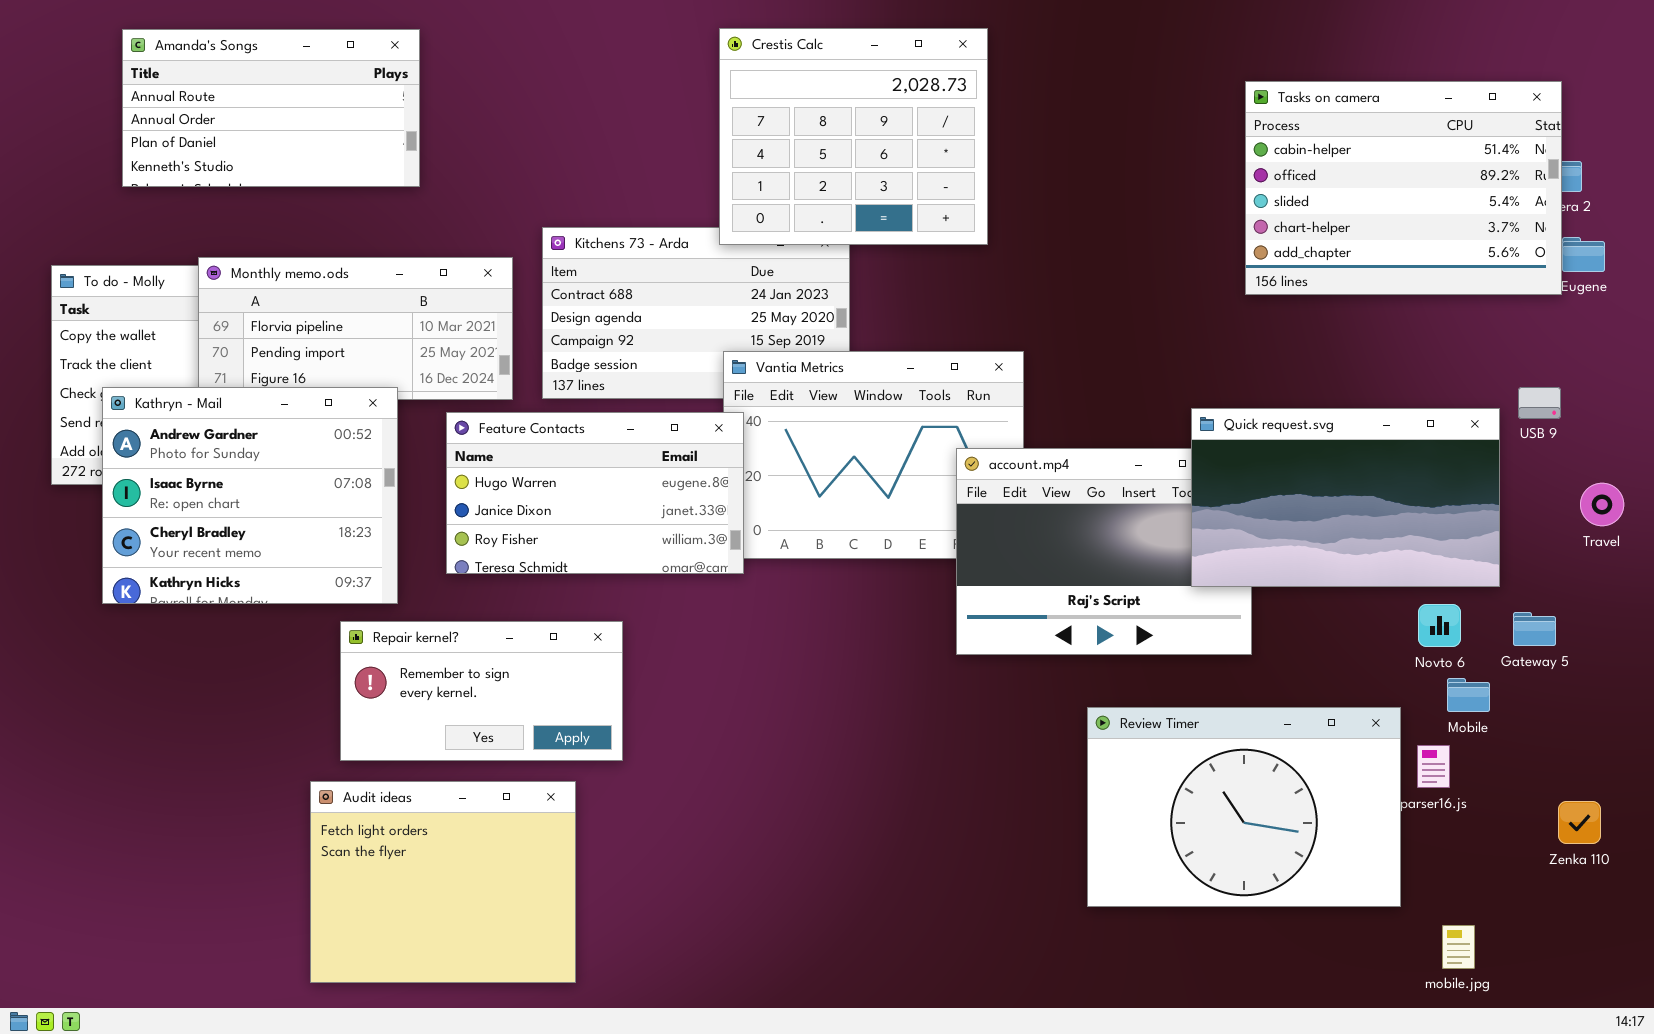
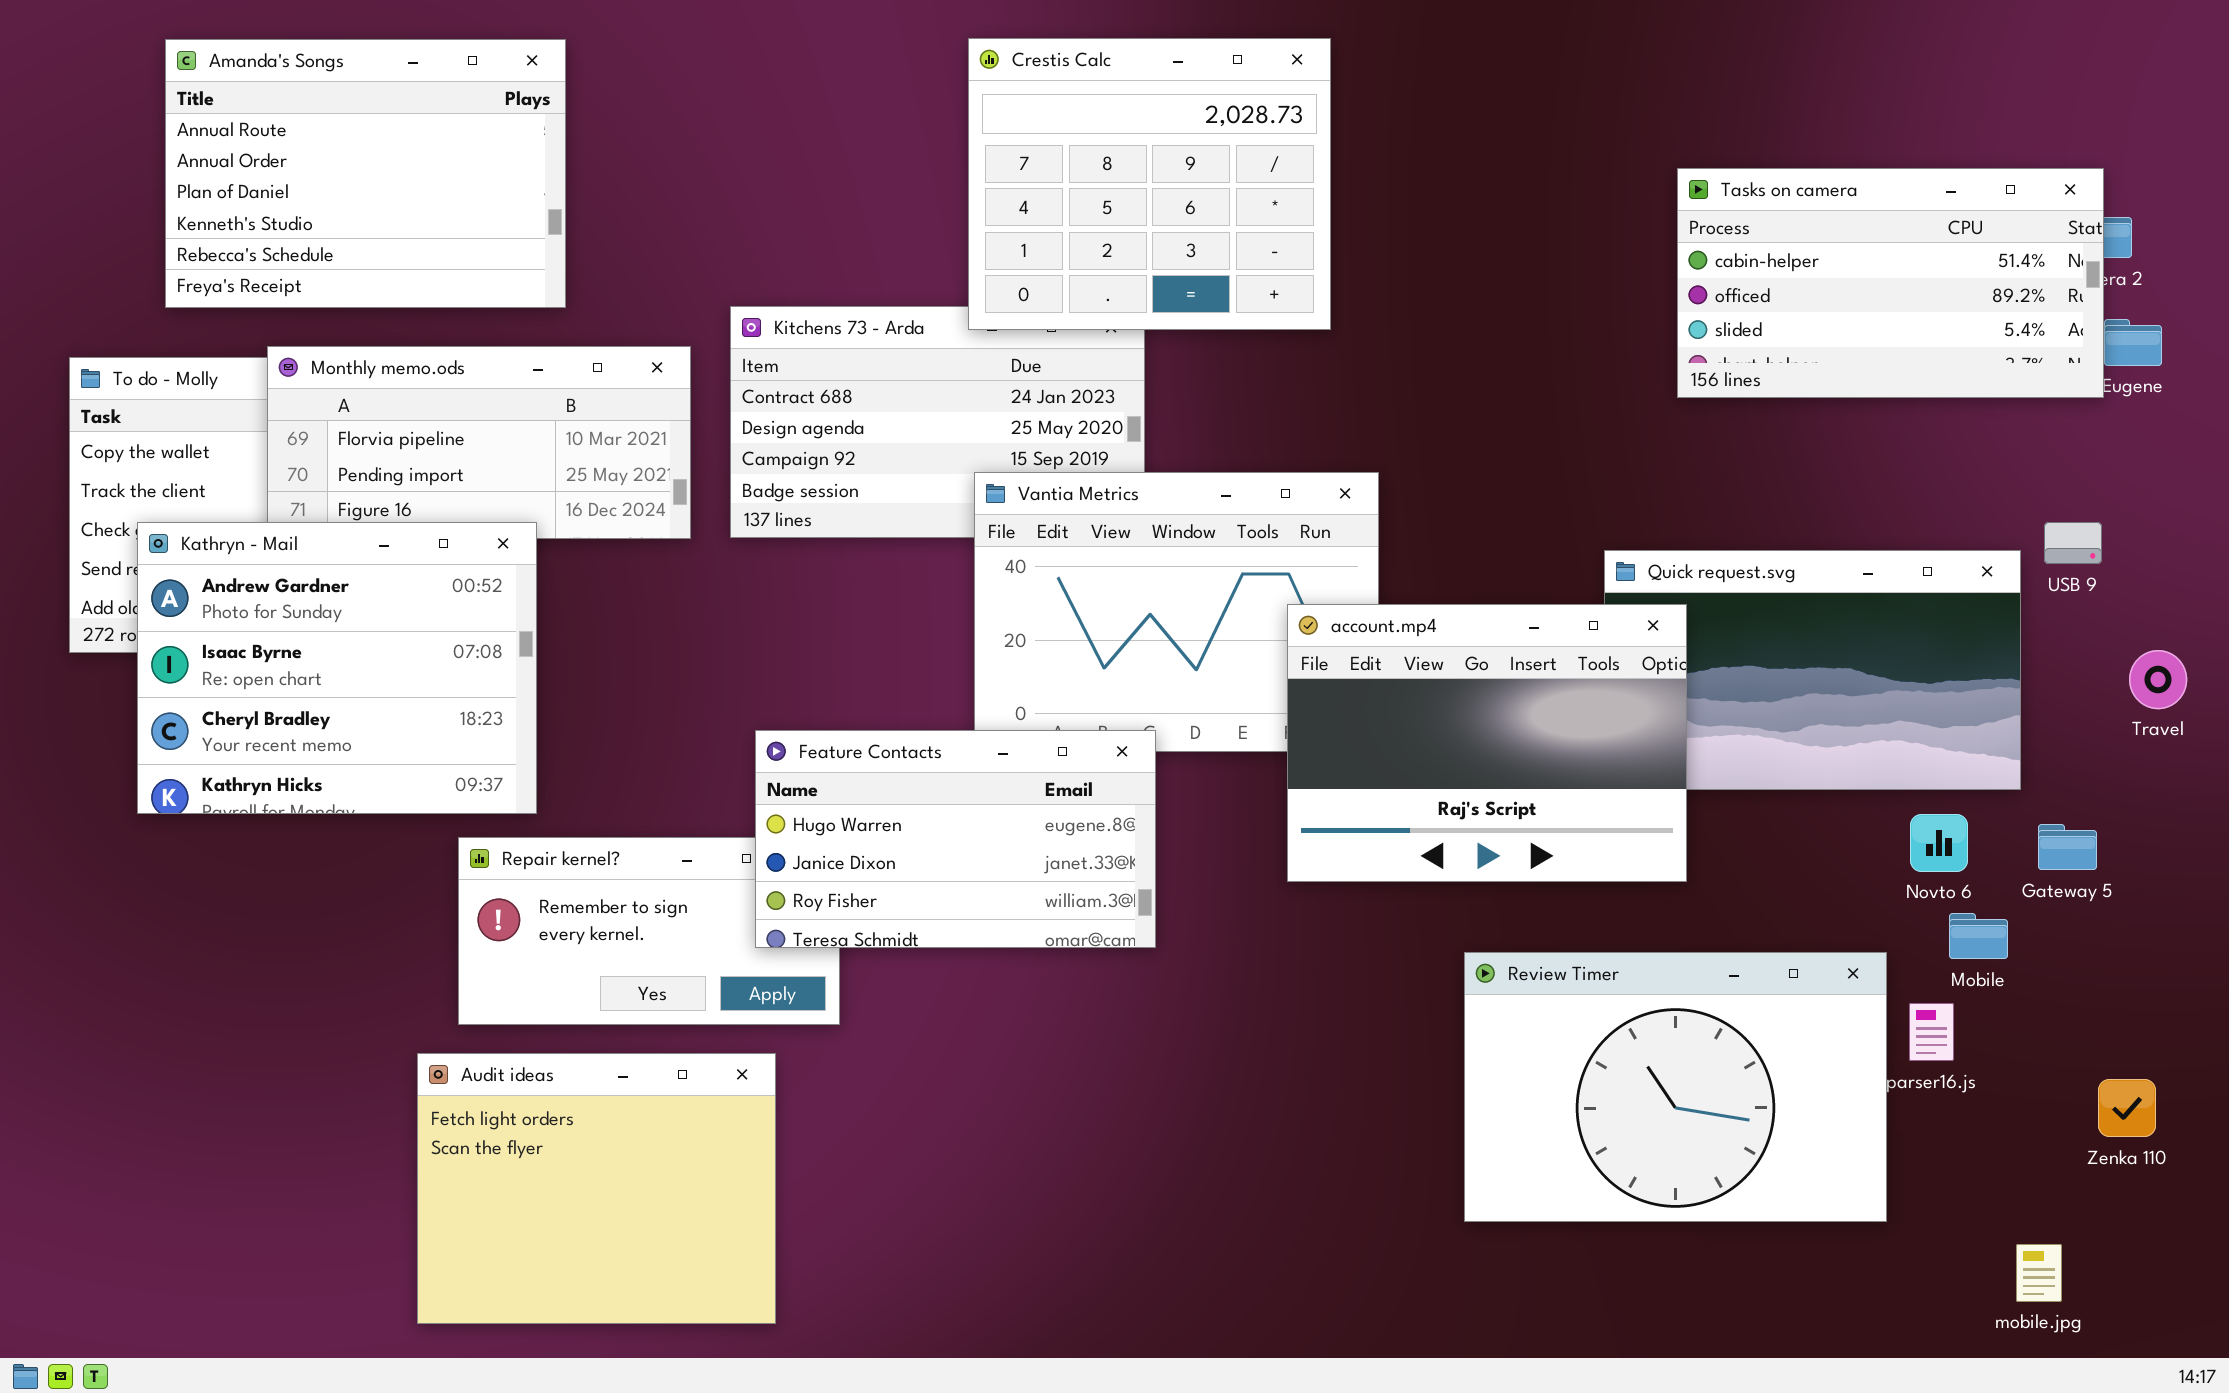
Amanda's Songs: [122,29,420,187] -> [165,39,566,308], resized
Tasks on camera: [1245,81,1562,295] -> [1677,168,2104,398], resized
Feature Contacts: [446,412,744,574] -> [755,730,1156,948], moved
account.mp4: [956,448,1252,655] -> [1287,604,1687,882], raised
mobile.jpg: [1442,925,1475,969] -> [2016,1244,2062,1302], moved

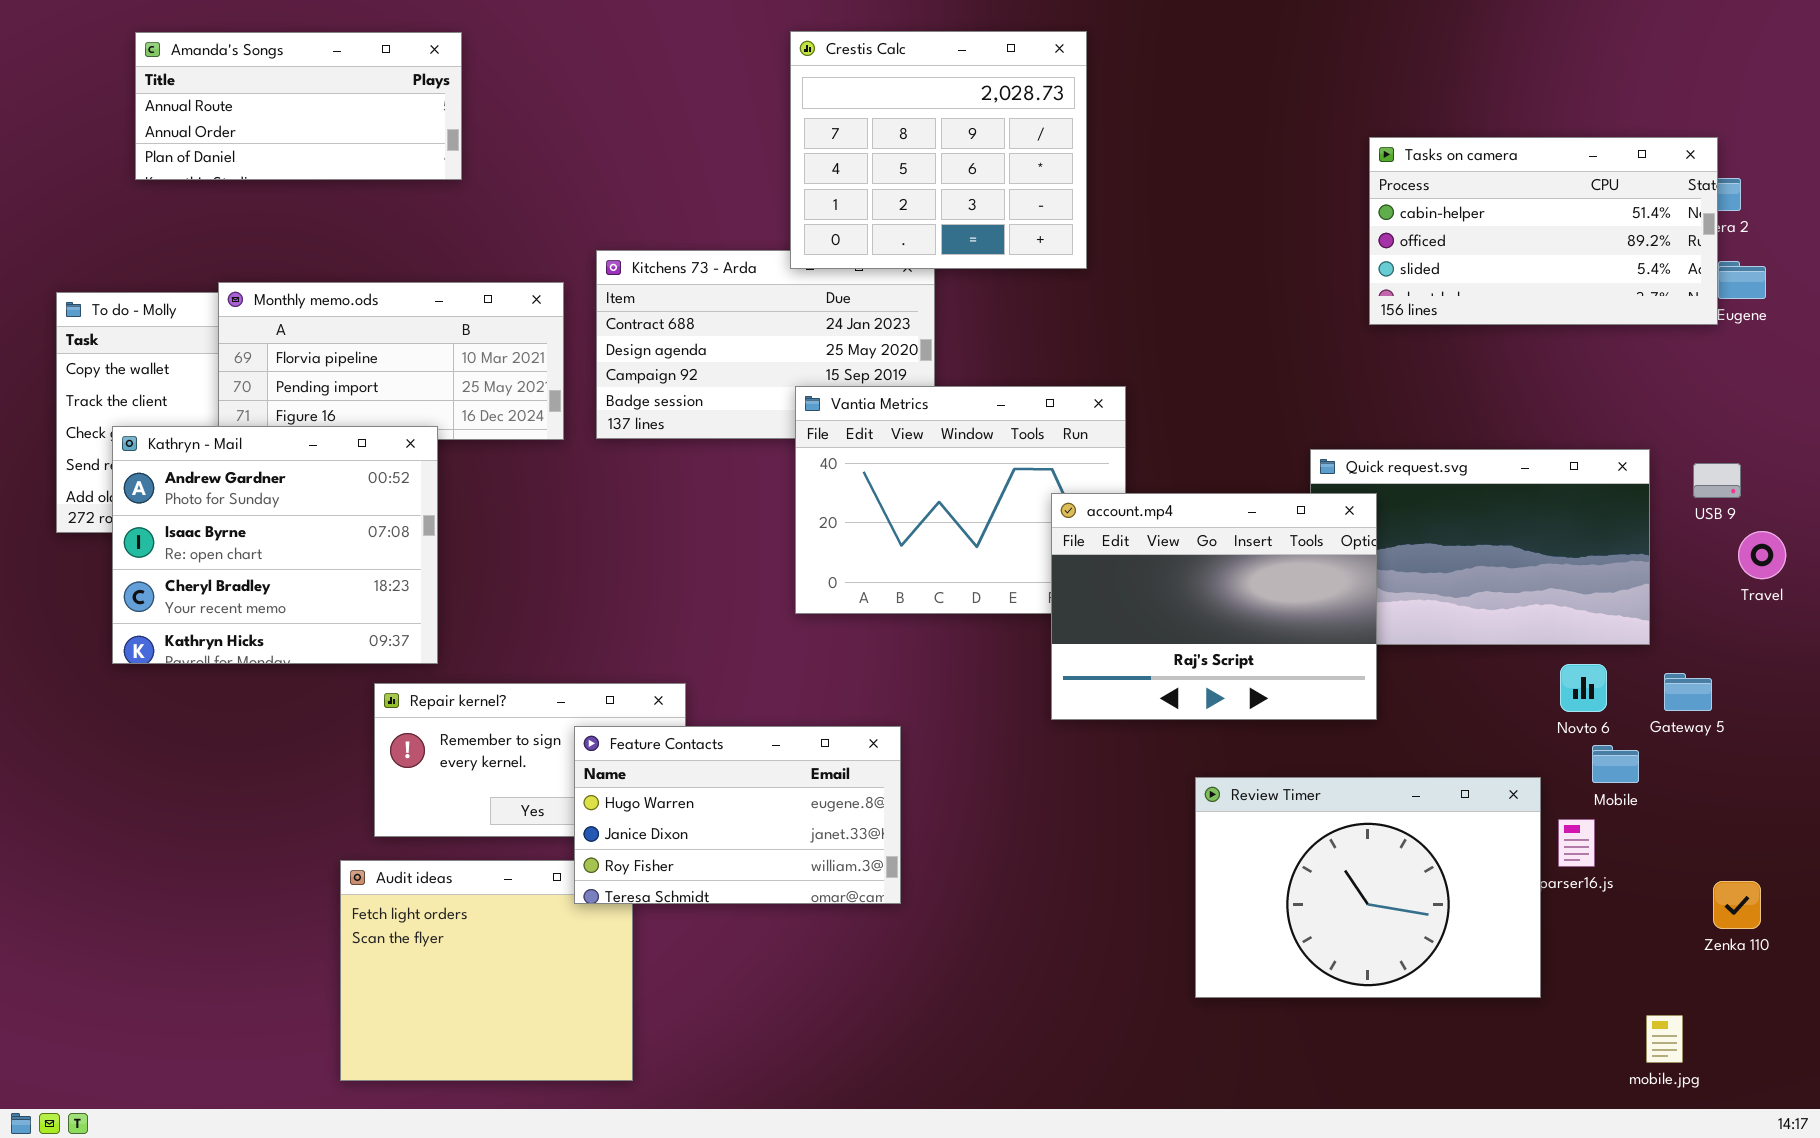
Amanda's Songs: [165,39,566,308] -> [135,32,462,180], resized
USB 9: [2044,522,2102,564] -> [1693,463,1741,498], moved
Feature Contacts: [755,730,1156,948] -> [574,726,901,904], moved

